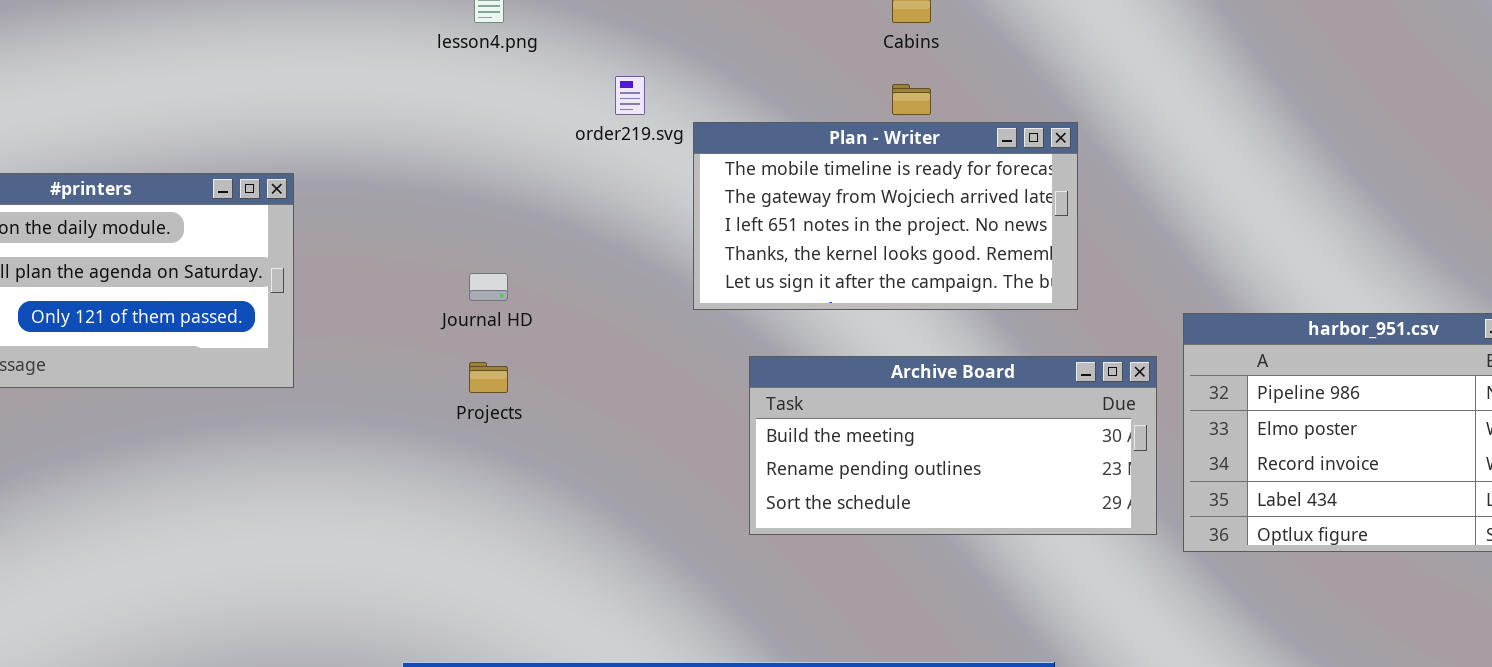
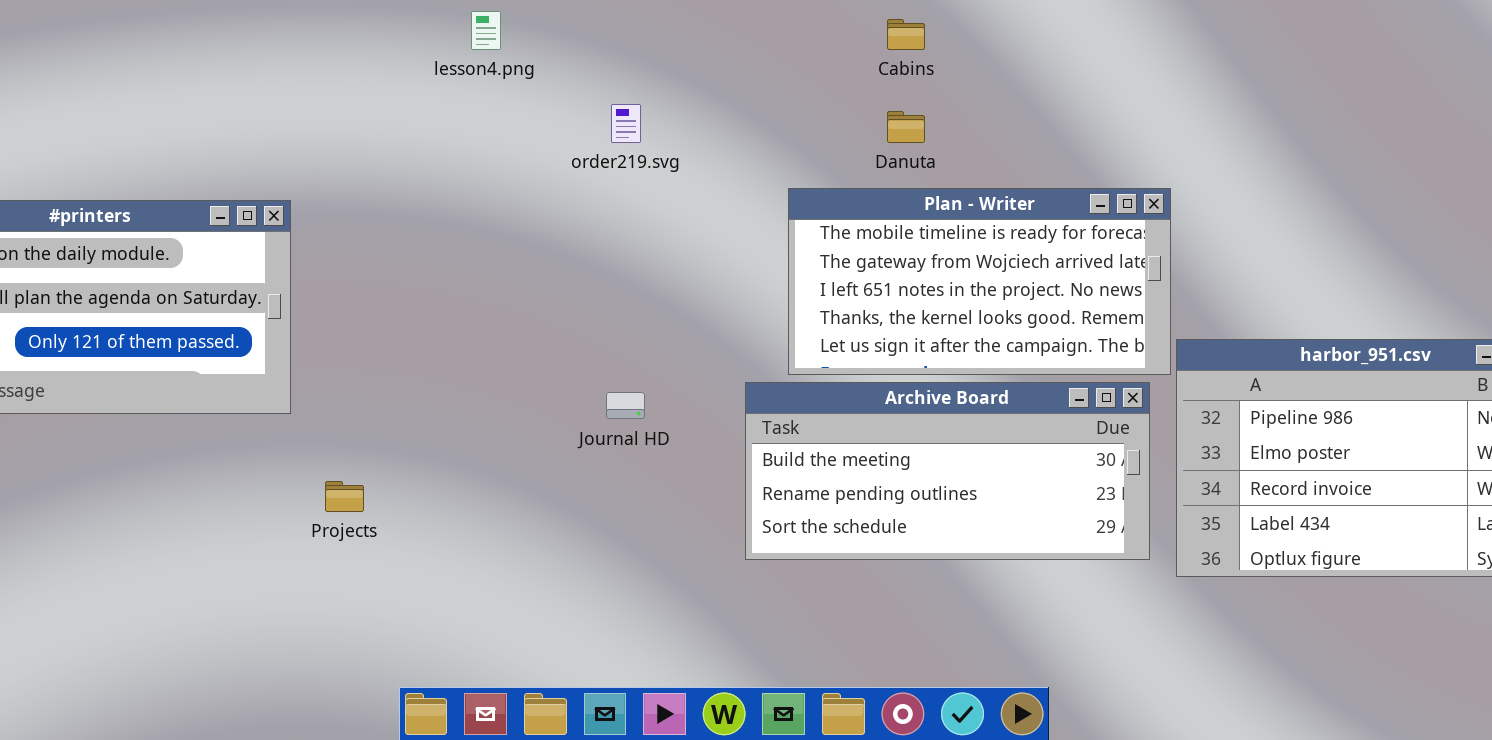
Plan - Writer: [693,122,1078,310] -> [788,188,1171,375], moved
Journal HD: [469,273,508,301] -> [606,392,645,419], moved
Projects: [469,362,508,393] -> [325,481,364,512], moved

